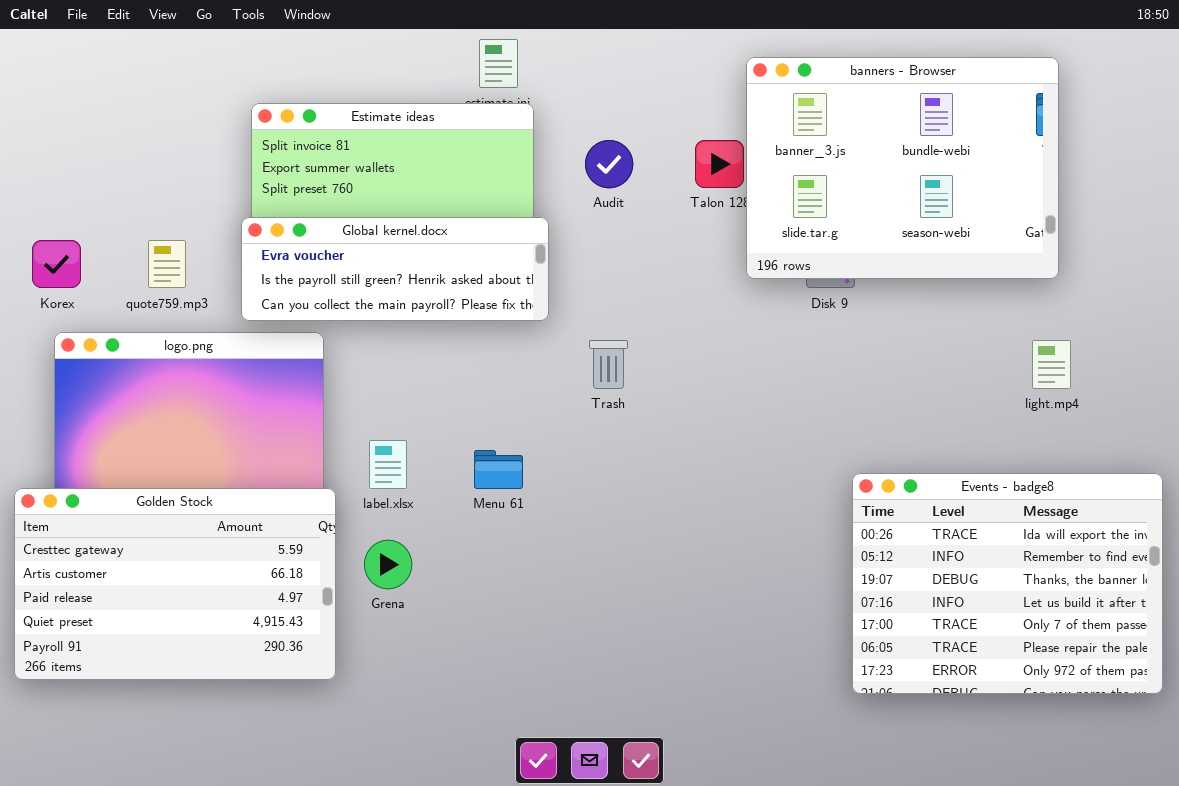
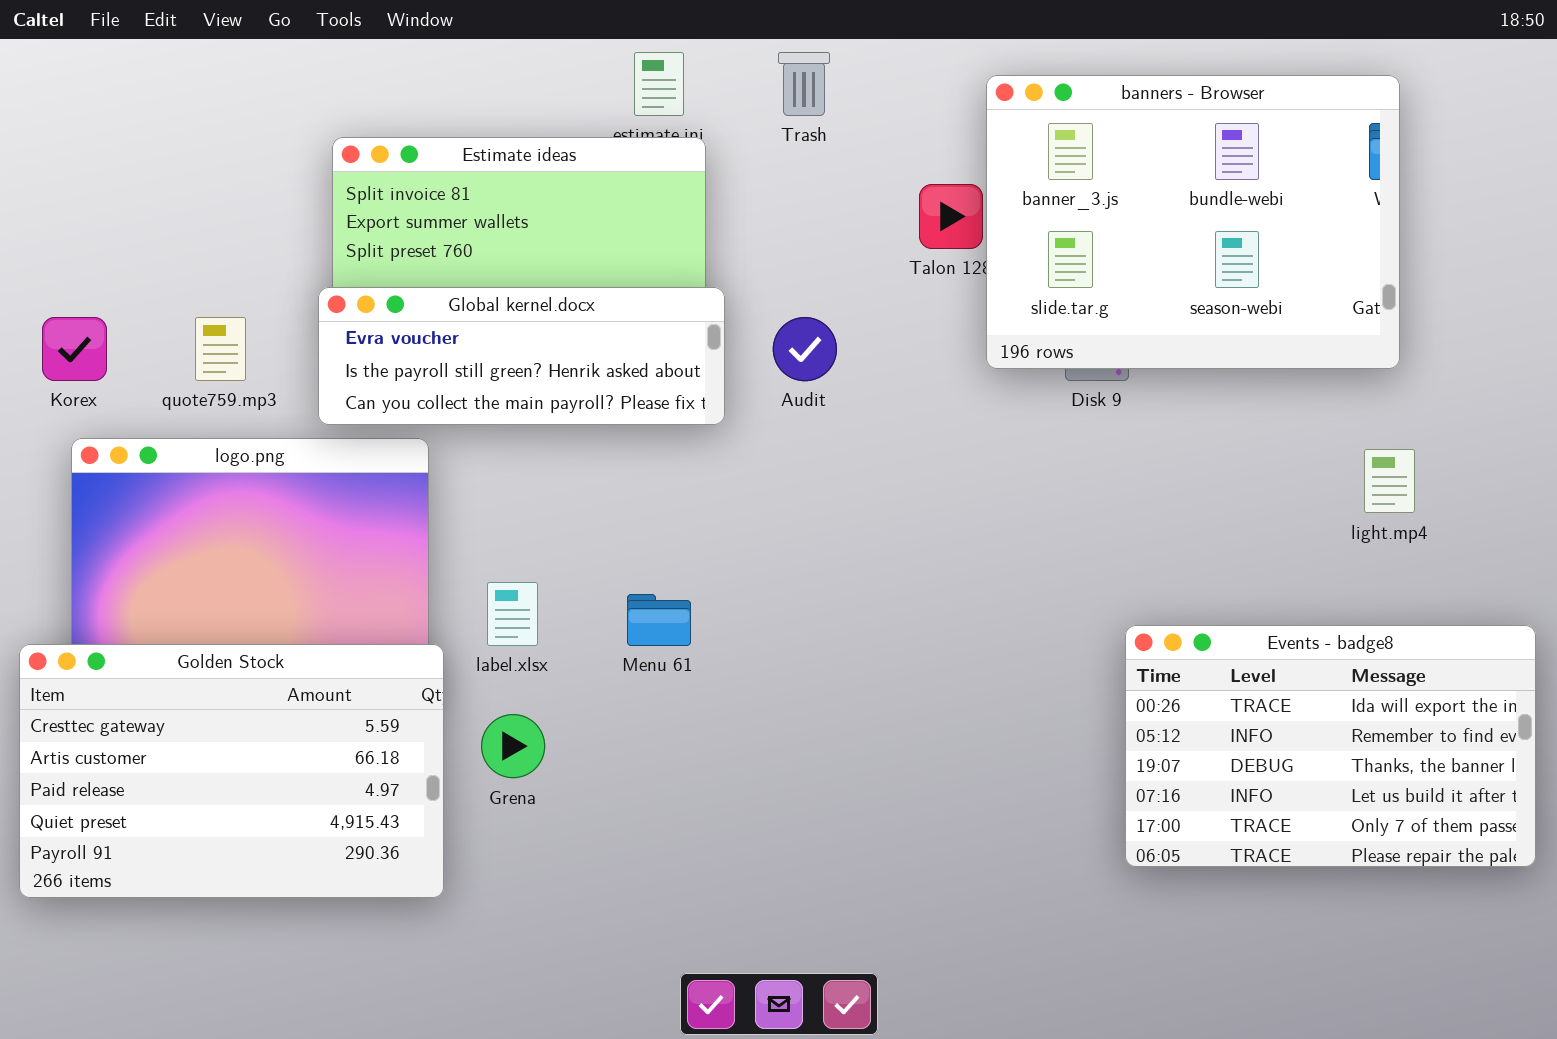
Audit: [585,140,633,188] -> [773,317,837,381], moved
Trash: [589,340,628,389] -> [778,52,830,116], moved
Events - badge8: [852,473,1163,694] -> [1125,625,1536,867], resized

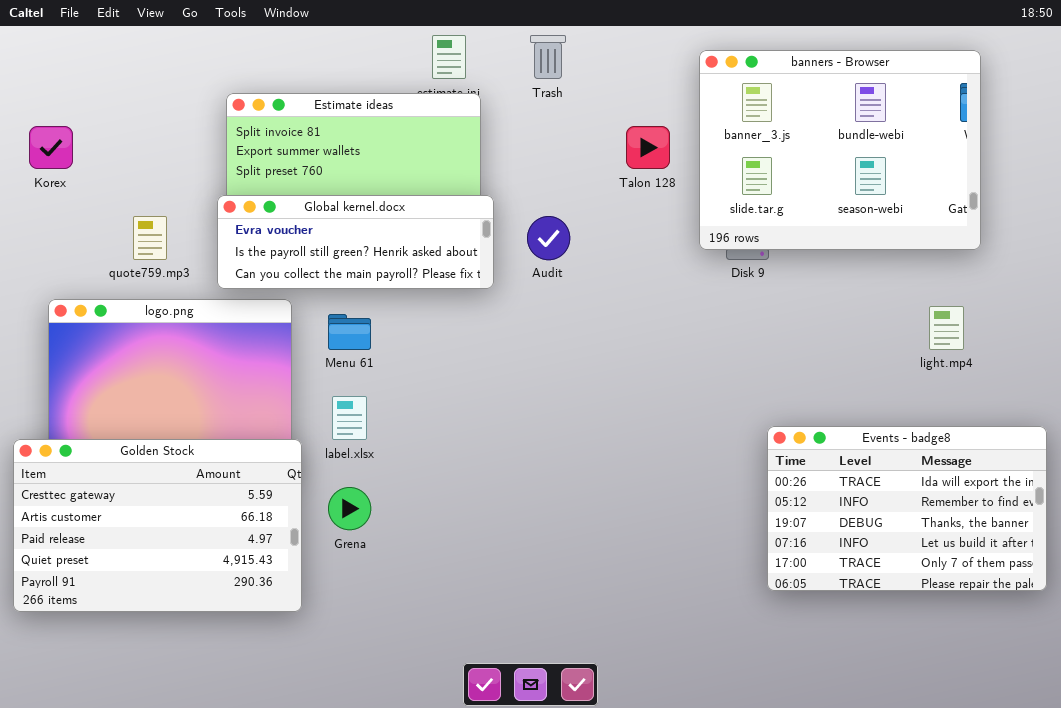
banners - Browser: [986,75,1400,369] -> [699,50,981,250], moved
Korex: [42,317,107,381] -> [29,126,73,169], moved
Menu 61: [627,594,691,646] -> [328,314,371,350], moved

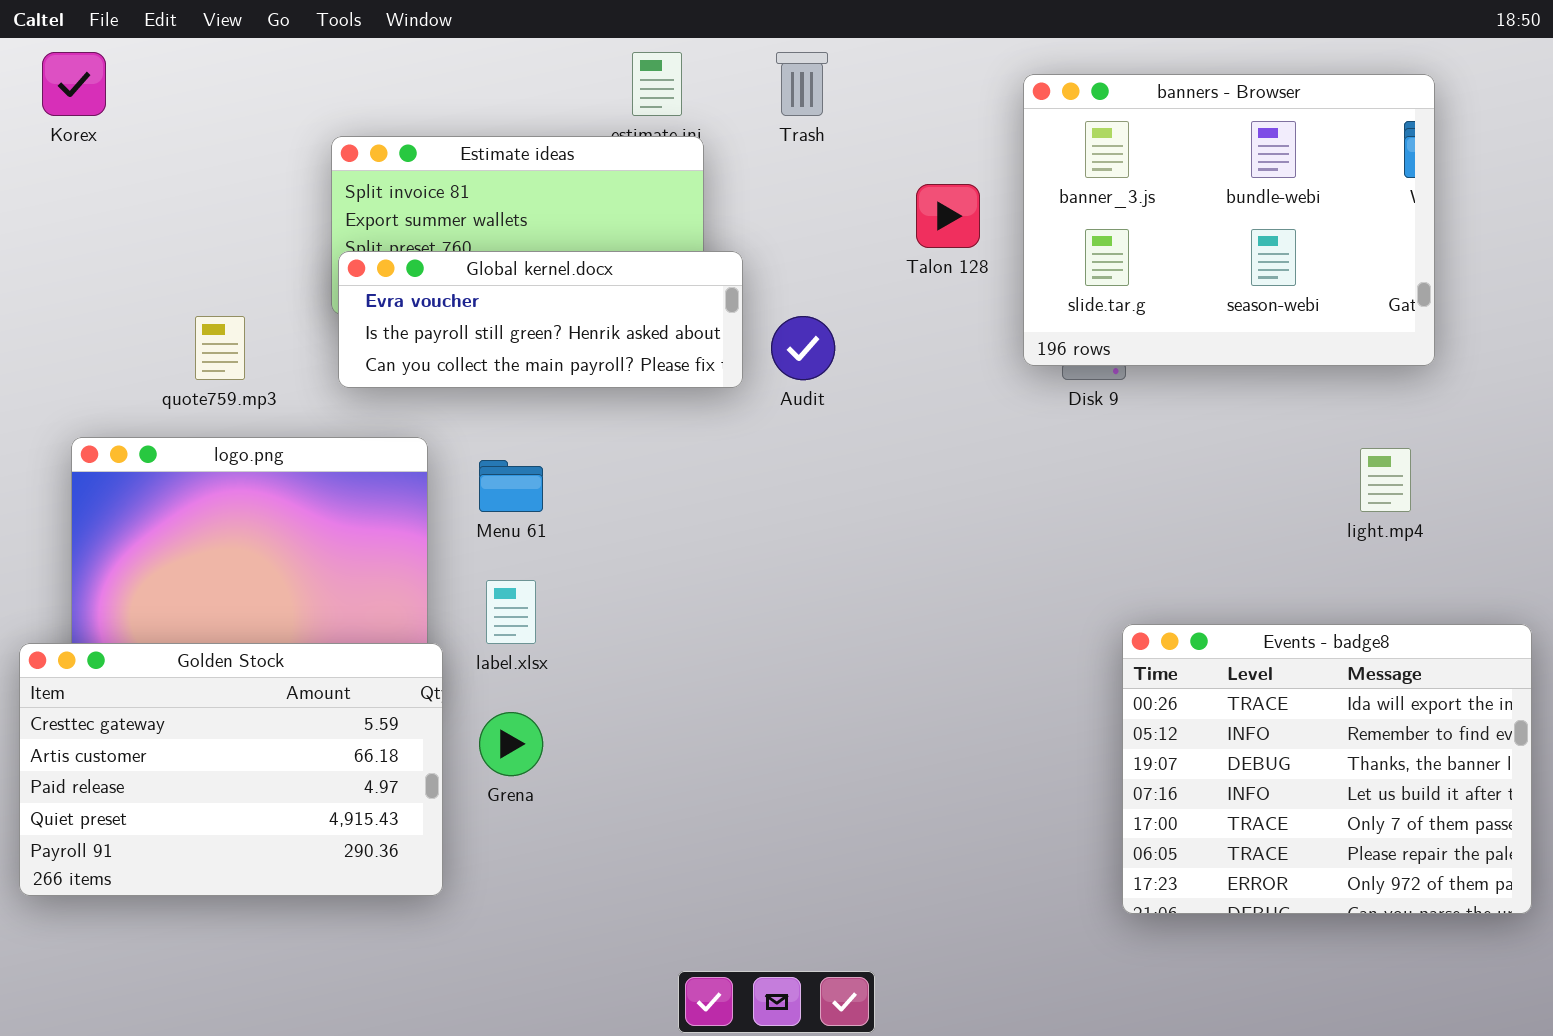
Korex: [29,126,73,169] -> [42,52,106,116], moved
Global kernel.docx: [217,195,494,289] -> [338,251,743,388], moved
Events - badge8: [767,426,1047,591] -> [1122,624,1532,914], resized

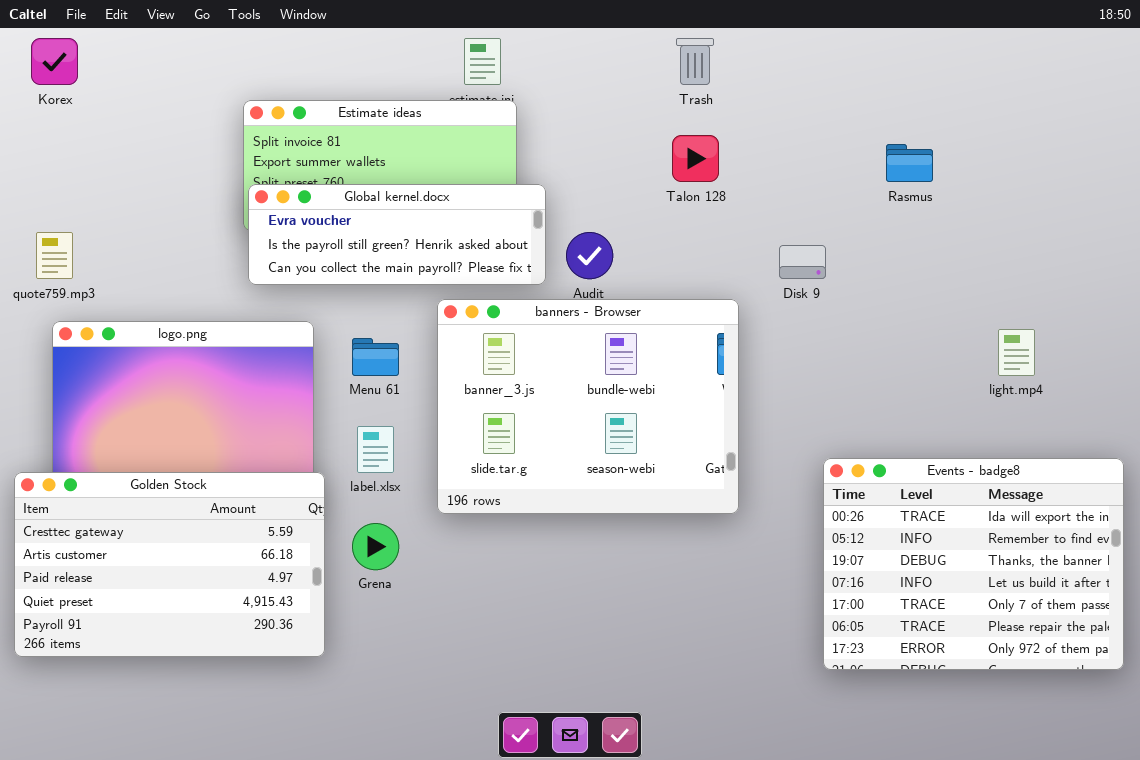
Trash: [776,52,828,116] -> [676,38,714,85], moved
banners - Browser: [1023,74,1435,366] -> [437,299,739,514], moved
quote759.mp3: [195,316,245,380] -> [36,232,73,279], moved

